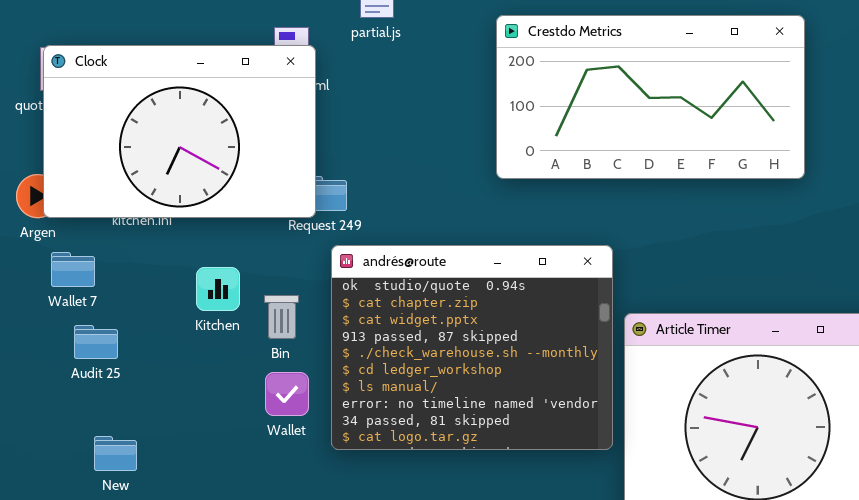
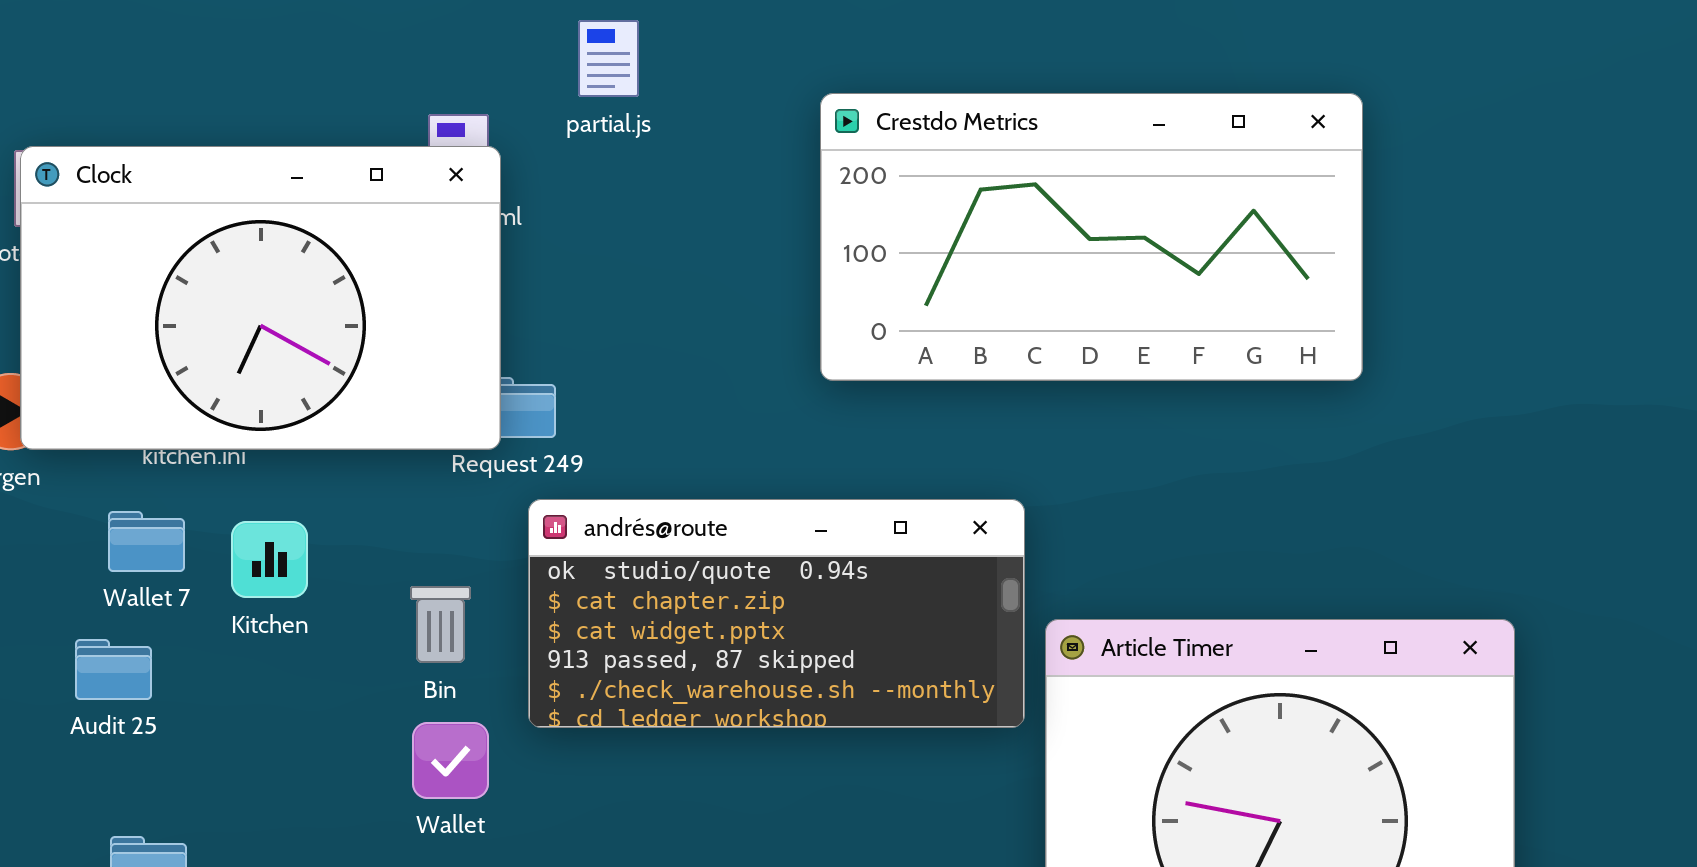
andrés@route: [331,245,613,450] -> [528,499,1025,728], resized
Wallet 7: [51,252,95,287] -> [108,511,185,572], moved
Kitchen: [196,267,240,311] -> [231,521,308,598], moved

